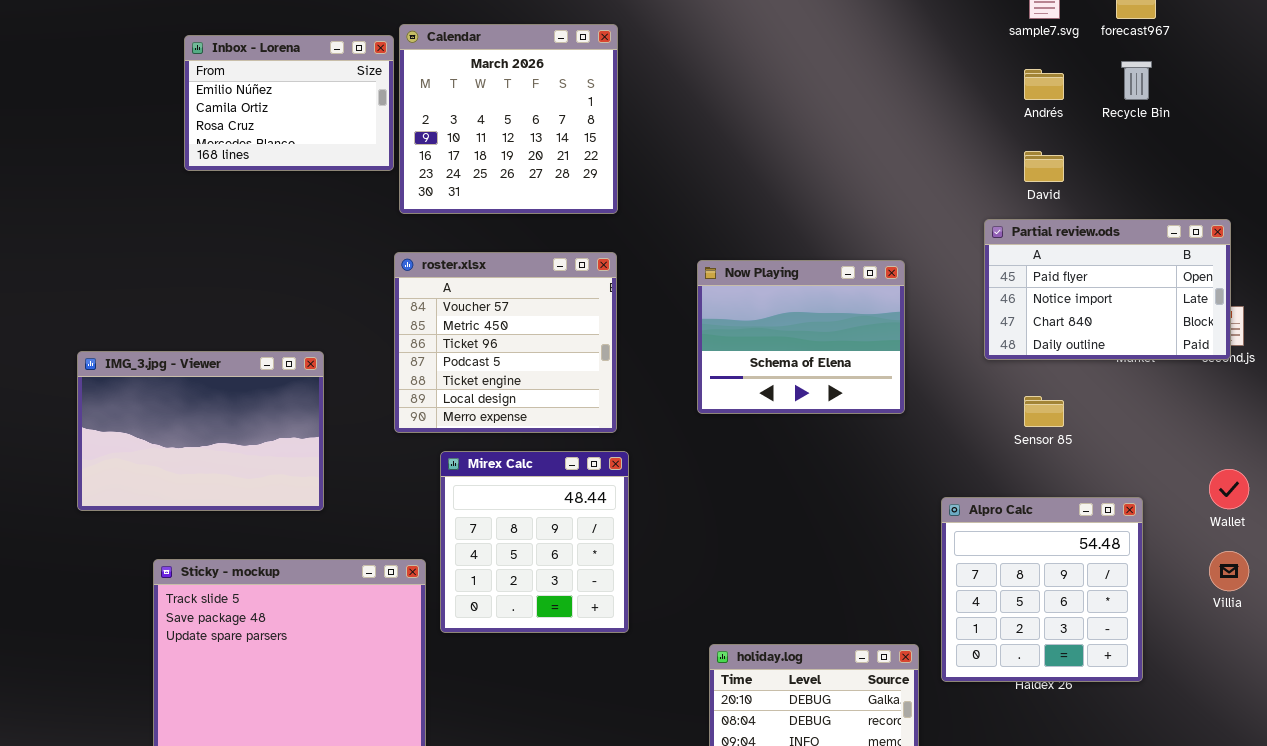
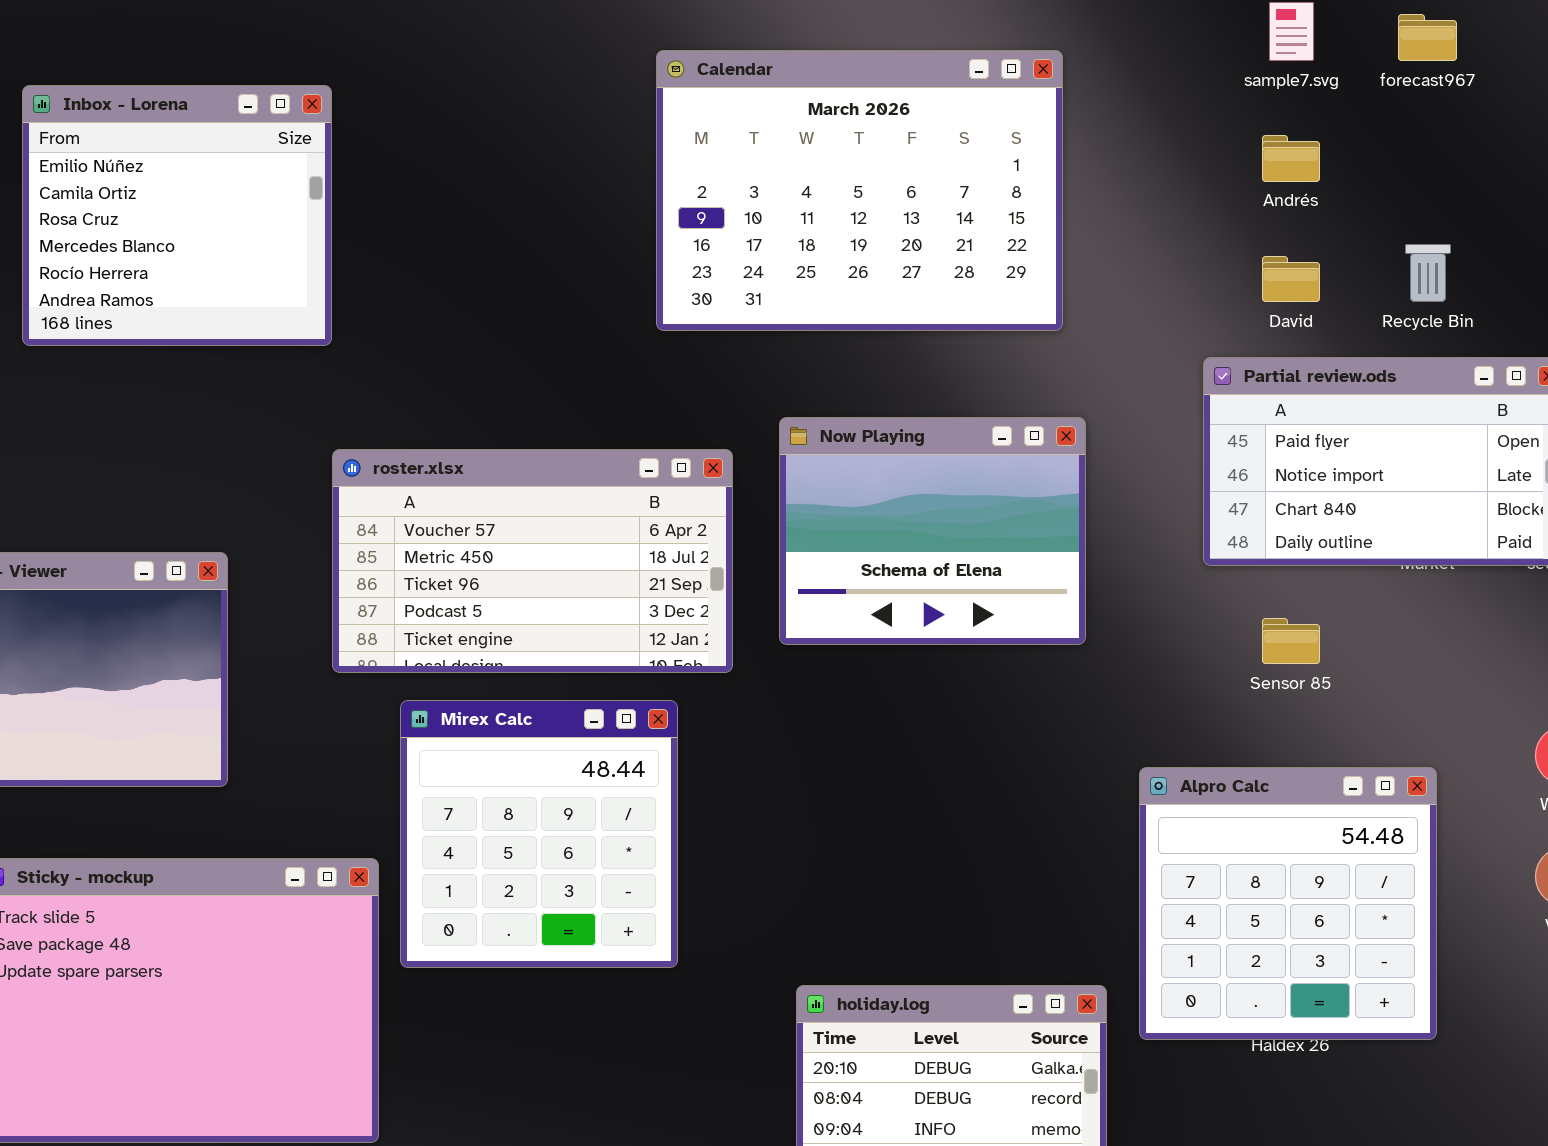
Calendar: [399,24,618,214] -> [656,50,1063,331], moved, resized
Inbox - Lorena: [184,35,394,171] -> [22,85,332,346], resized
Recycle Bin: [1121,61,1152,100] -> [1405,244,1451,302], moved
roster.xlsx: [394,252,617,433] -> [332,449,733,673], resized

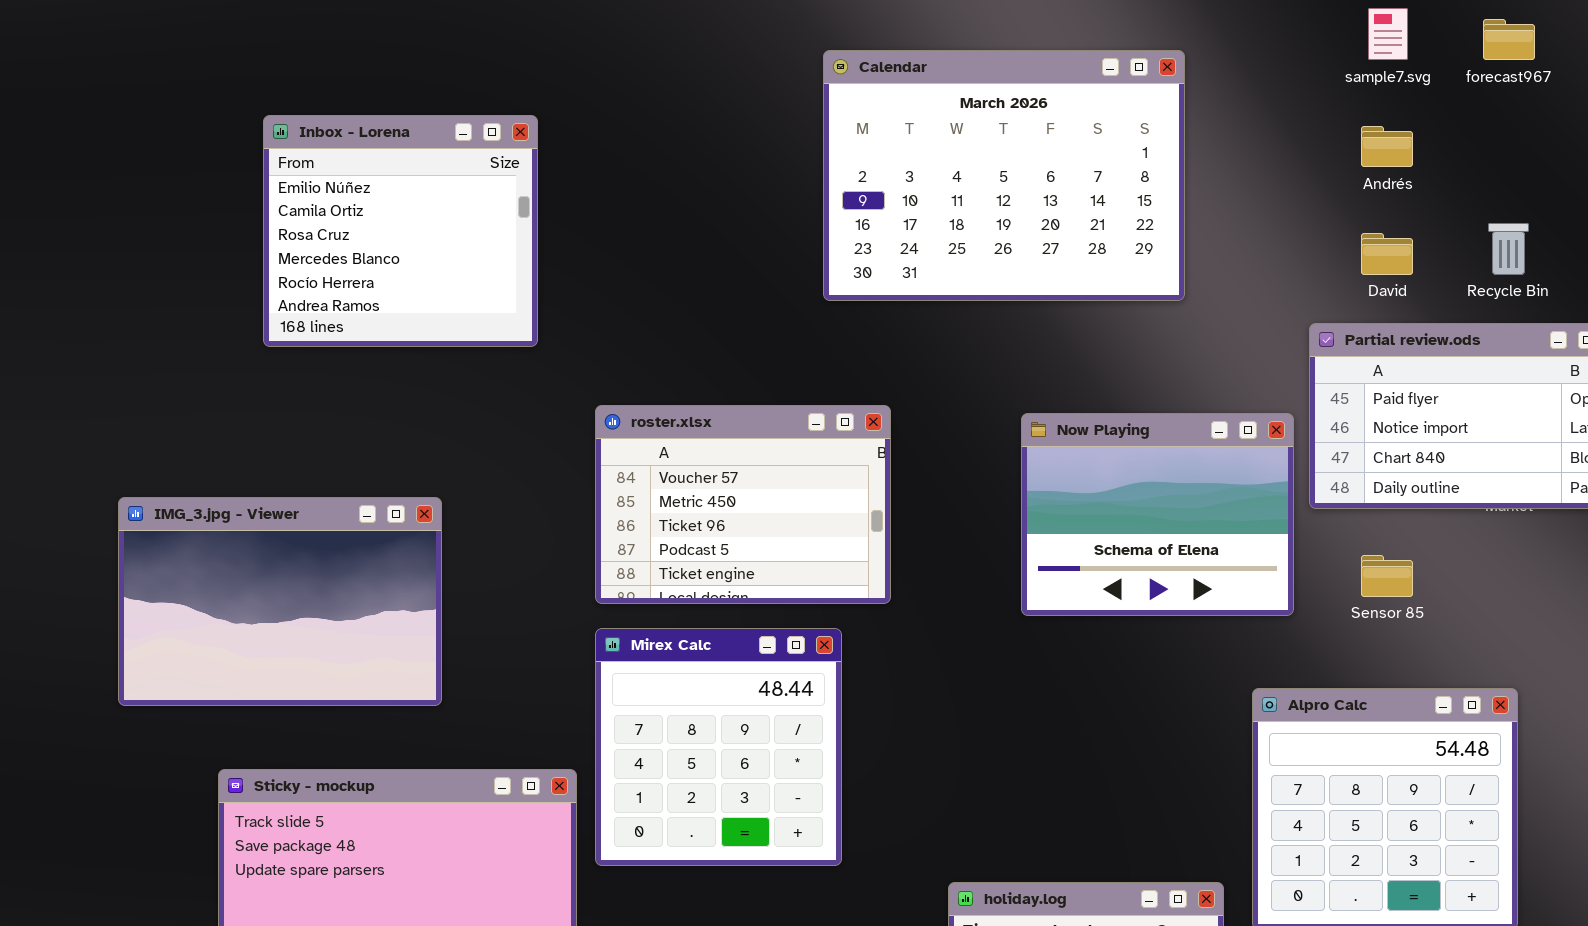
Inbox - Lorena: [22,85,332,346] -> [263,115,538,347], moved
Now Playing: [779,417,1086,645] -> [1021,413,1294,616], moved
roster.xlsx: [332,449,733,673] -> [595,405,891,604], resized

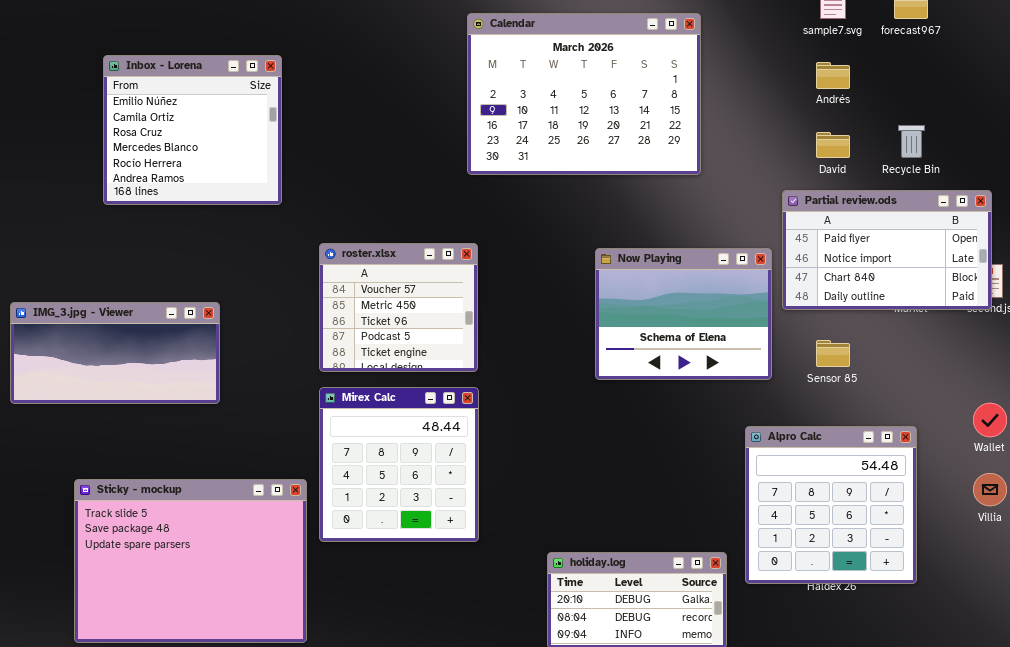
roster.xlsx: [595,405,891,604] -> [319,243,478,372], resized
IMG_3.jpg - Viewer: [118,497,442,706] -> [10,302,220,404], resized

